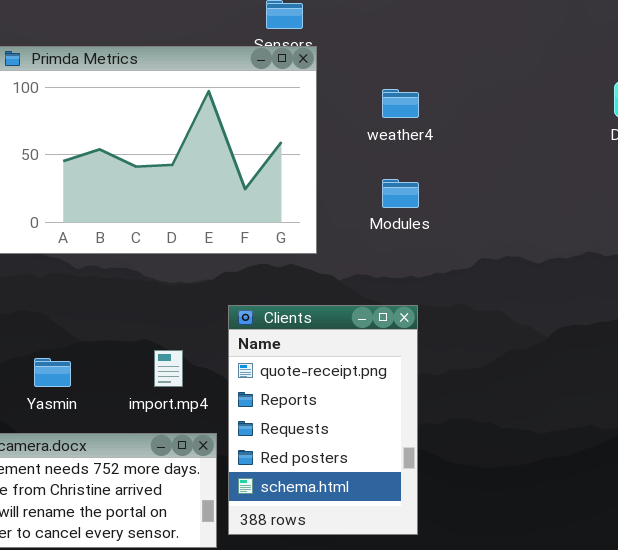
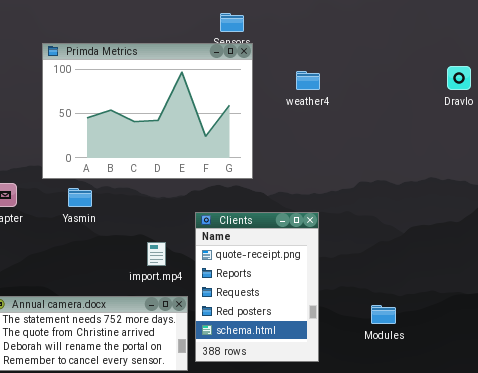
Modules: [382,179,419,208] -> [371,305,396,324], moved
Yasmin: [34,358,71,387] -> [68,188,92,207], moved

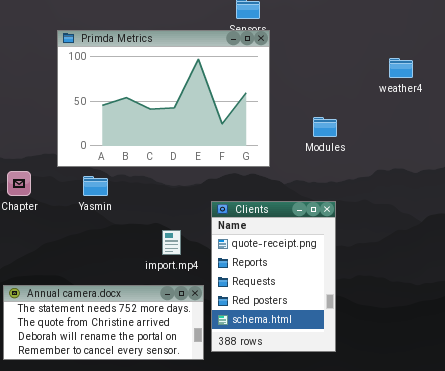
weather4: [296,71,320,90] -> [389,58,413,78], moved
Modules: [371,305,396,324] -> [313,117,337,137], moved

